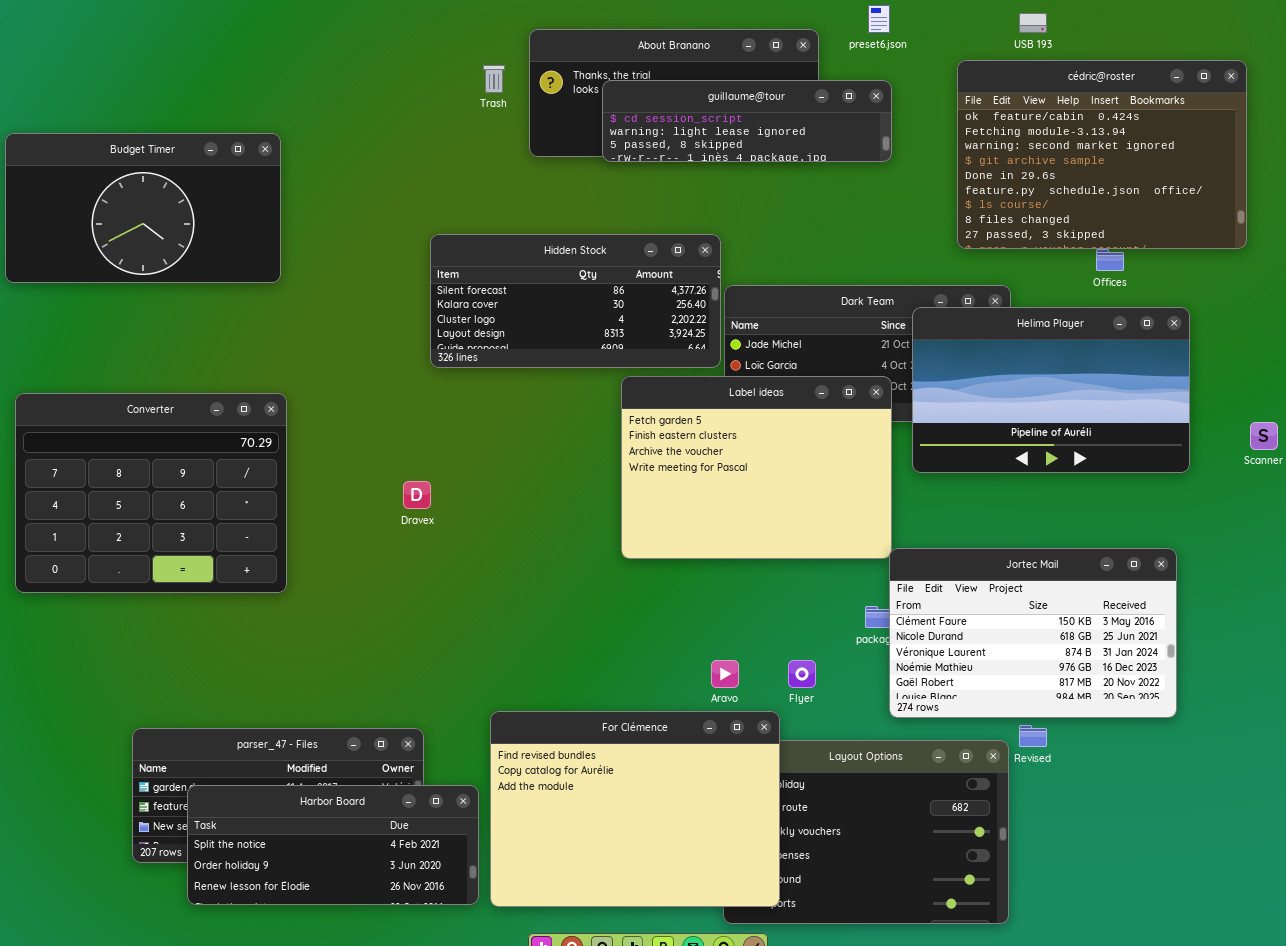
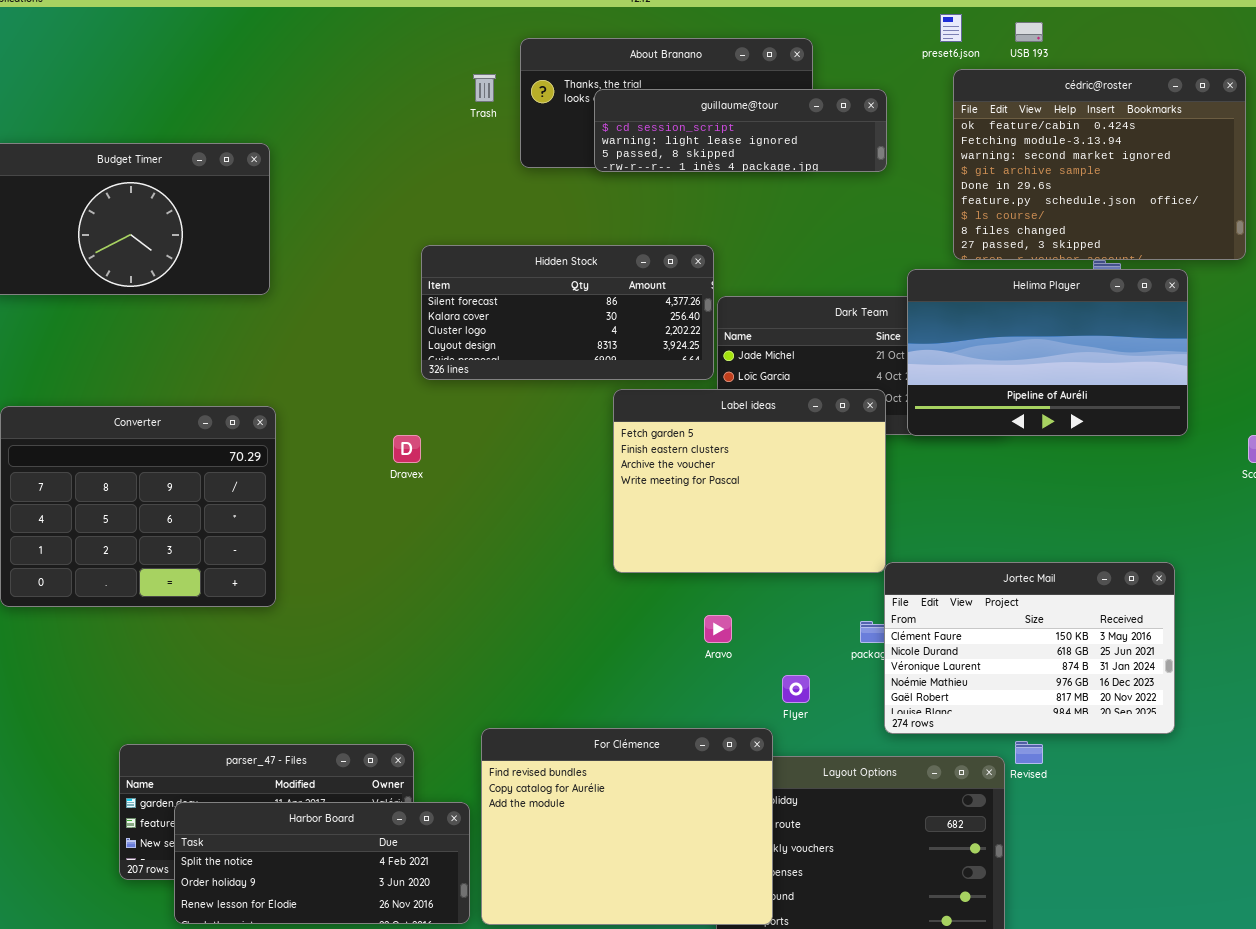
preset6.json: [868,5,890,33] -> [940,14,962,42], moved
Helima Player: [912,307,1190,473] -> [907,269,1188,436], moved
Dravex: [403,481,431,509] -> [393,435,421,463], moved
Aravo: [711,660,739,688] -> [704,615,732,643], moved

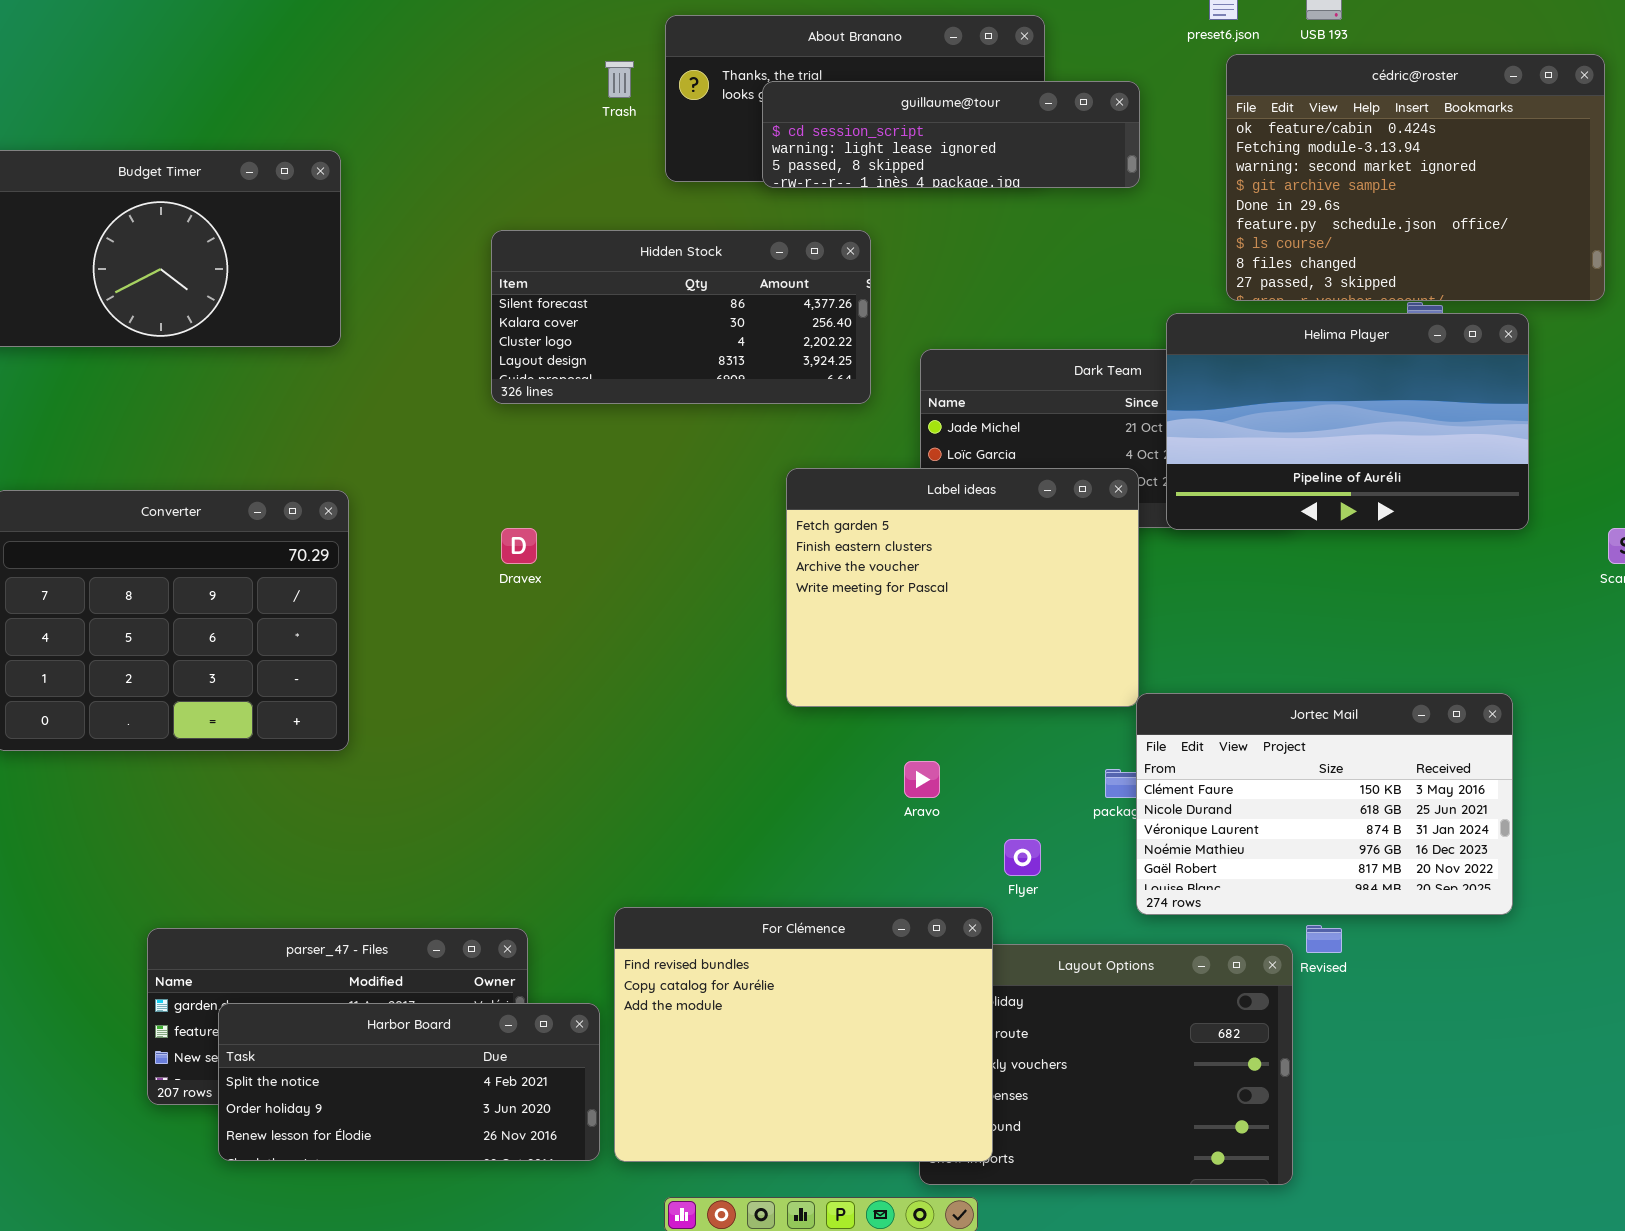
Hidden Stock: [421,245,714,380] -> [491,230,871,404], moved

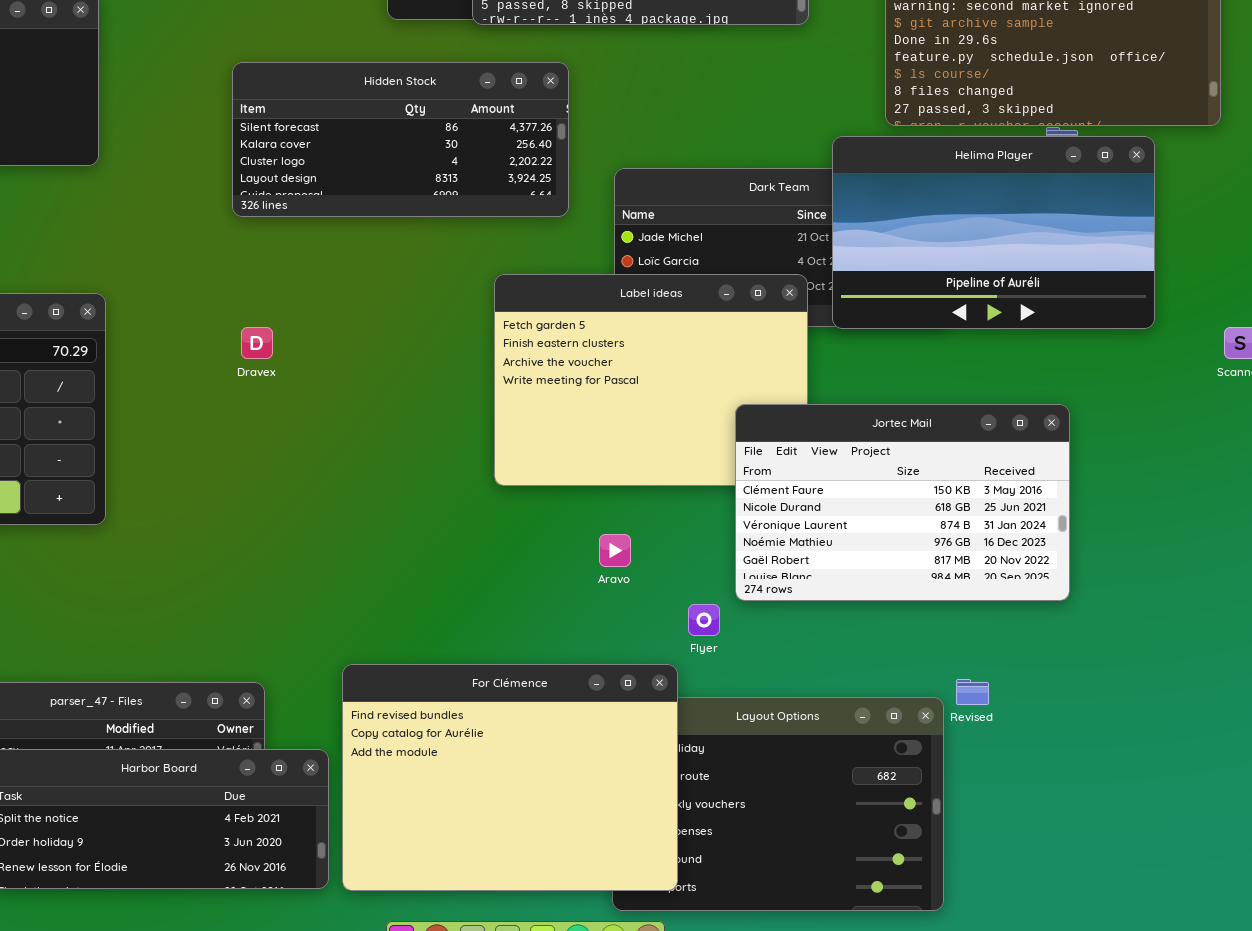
Jortec Mail: [1136,693,1513,915] -> [735,404,1070,601], moved

